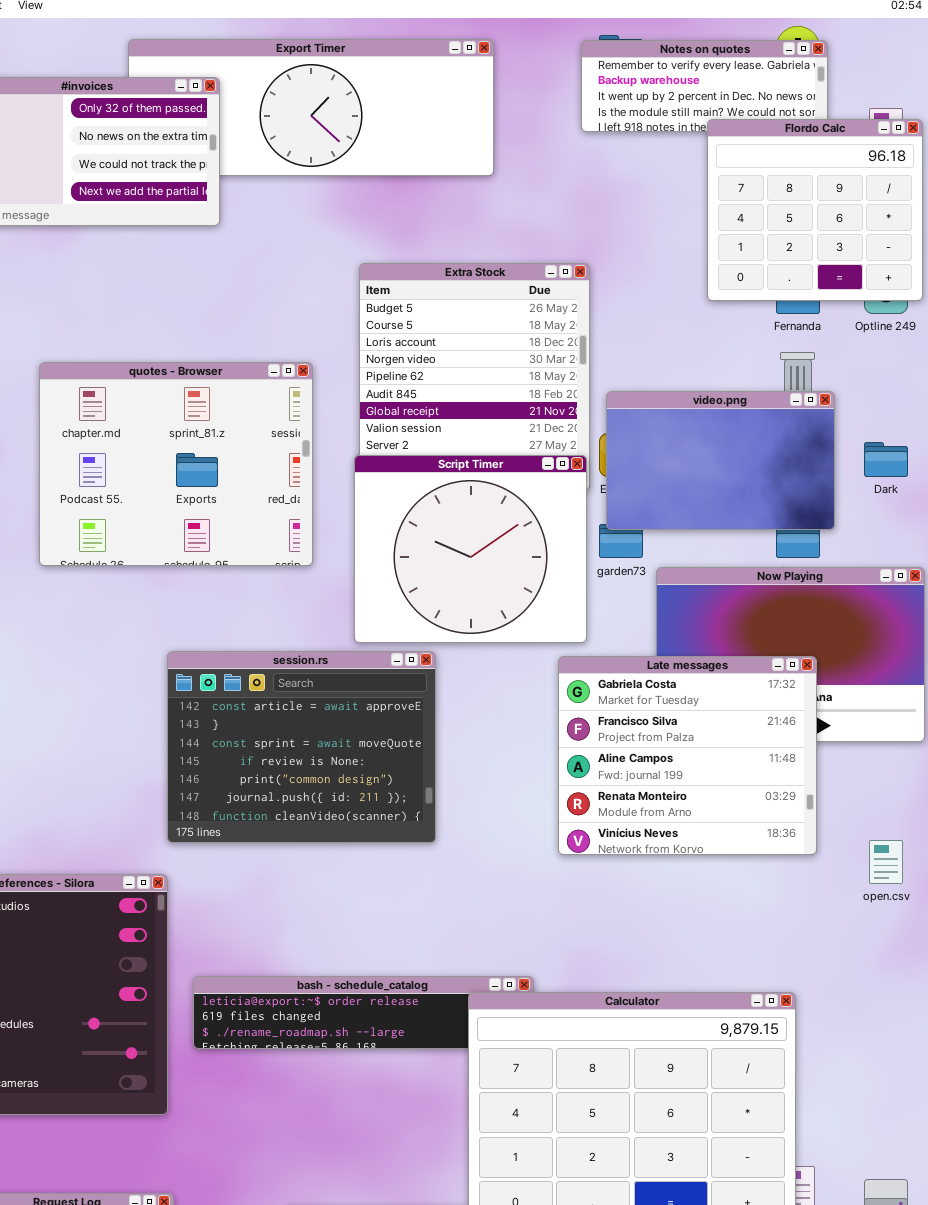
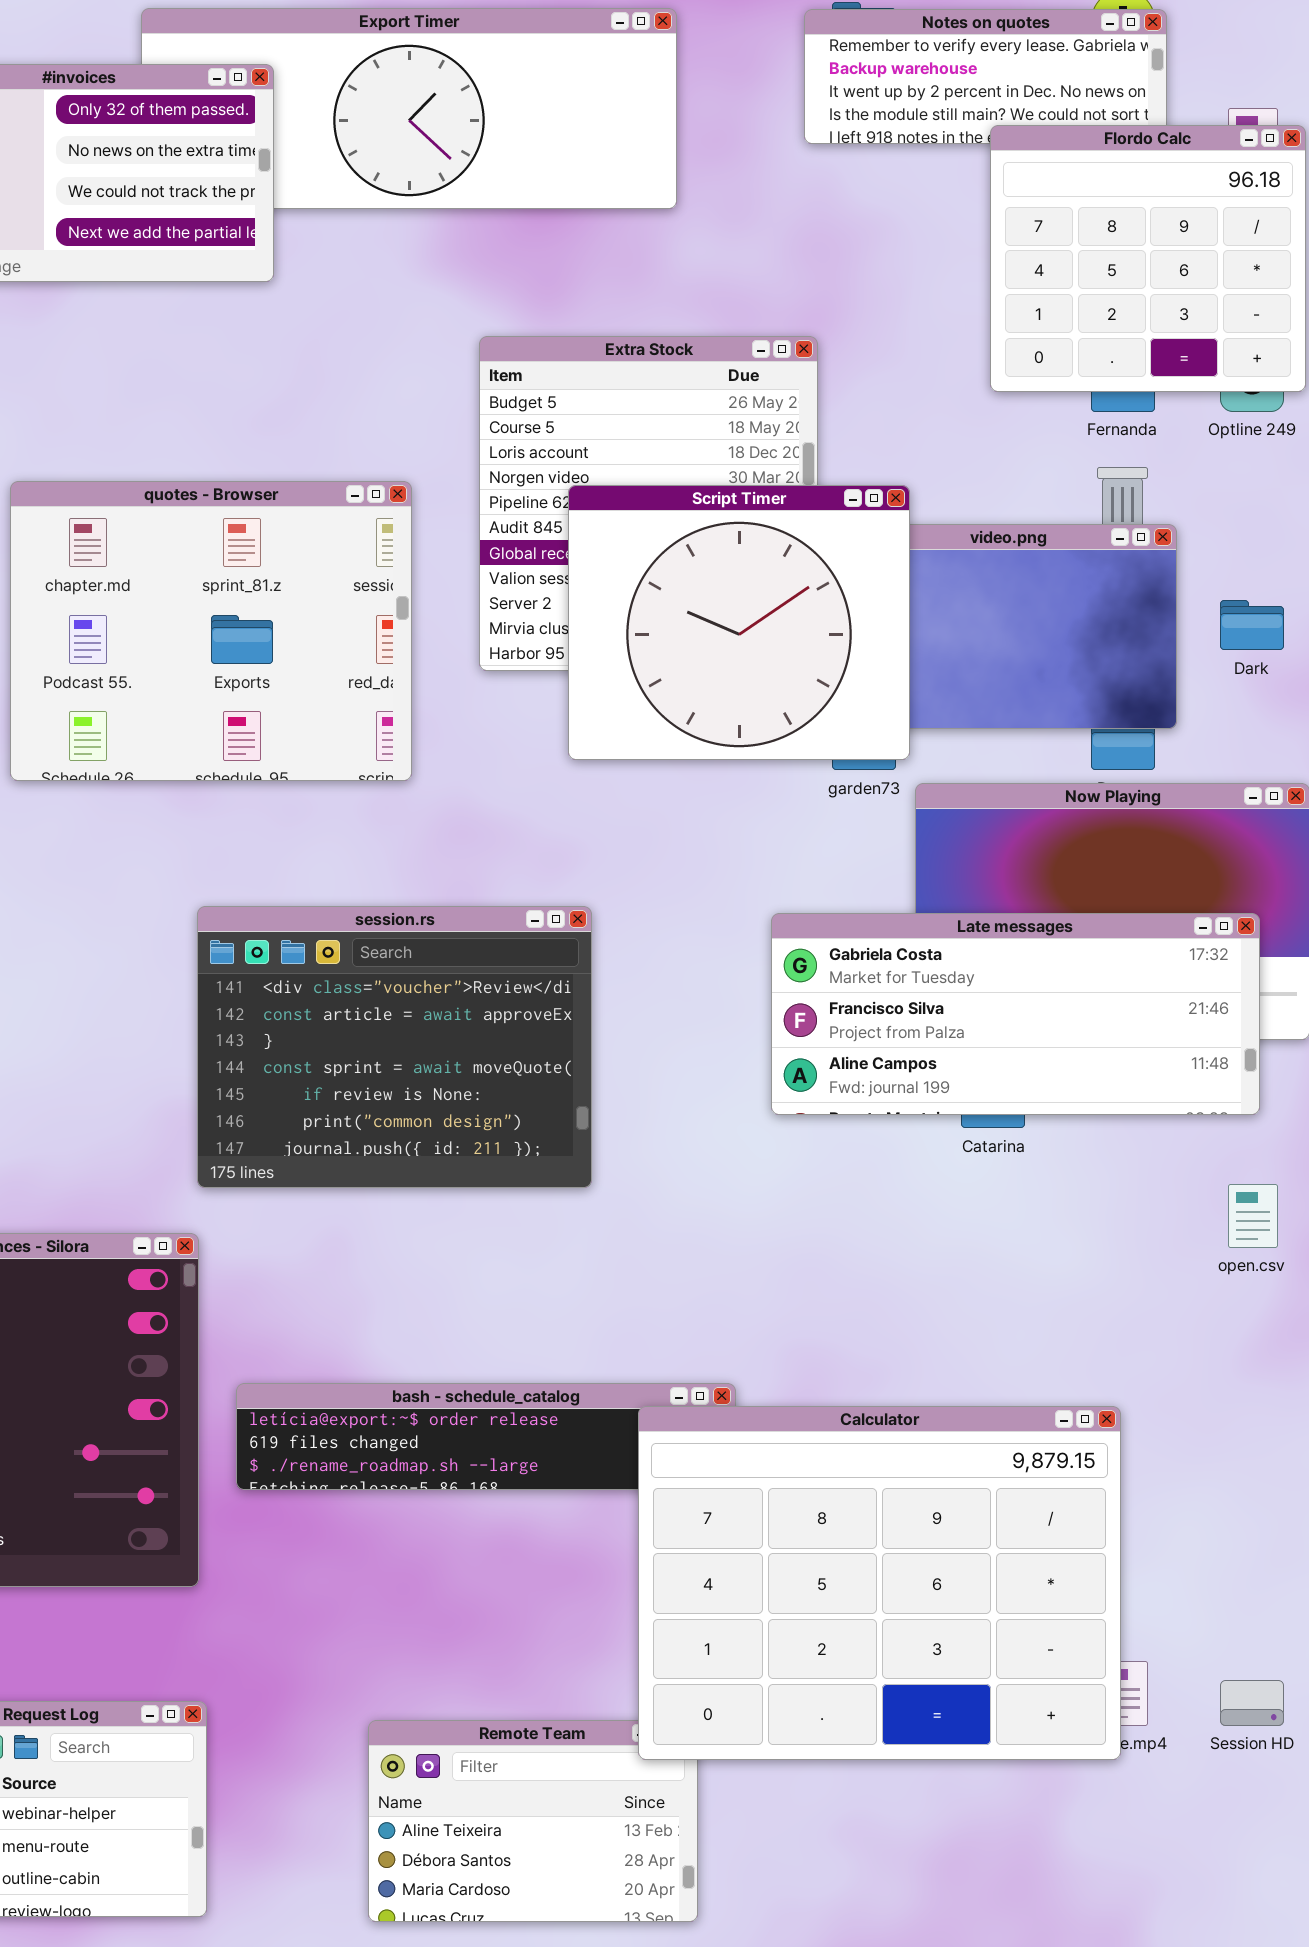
Script Timer: [354,455,587,643] -> [568,485,910,760], moved
session.rs: [167,651,436,843] -> [197,906,592,1188], scrolled up 1 row
Late messages: [558,656,817,855] -> [771,913,1260,1115], resized

